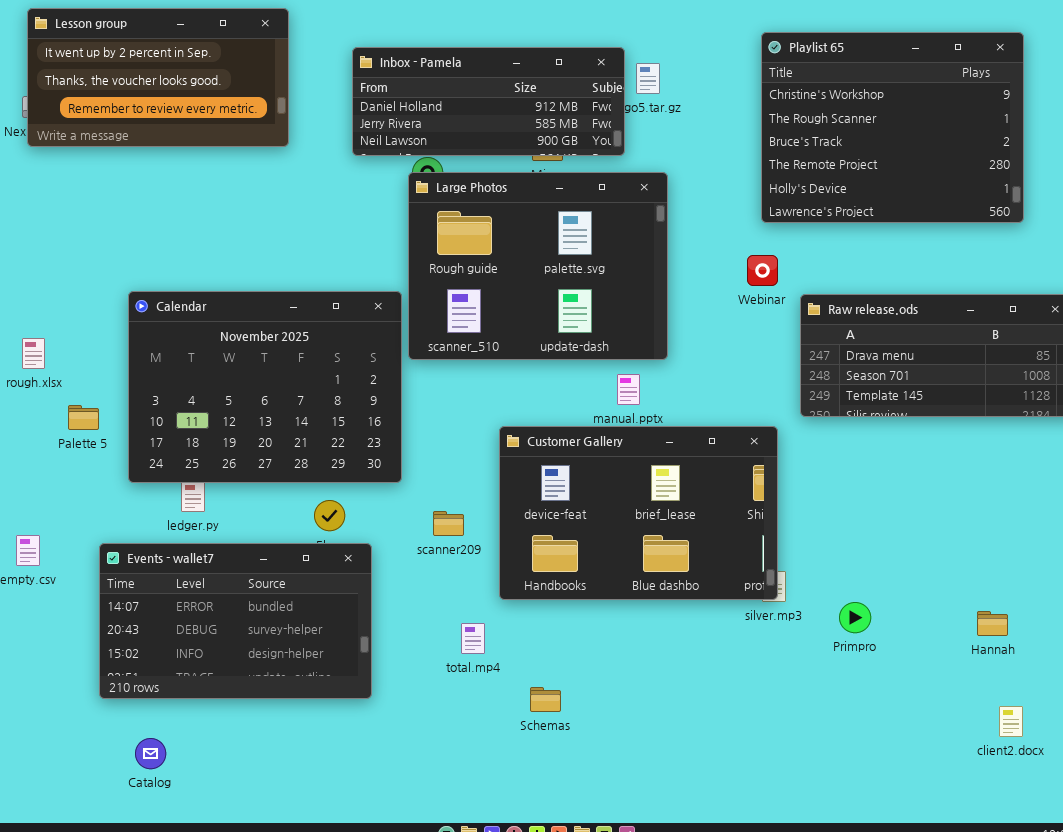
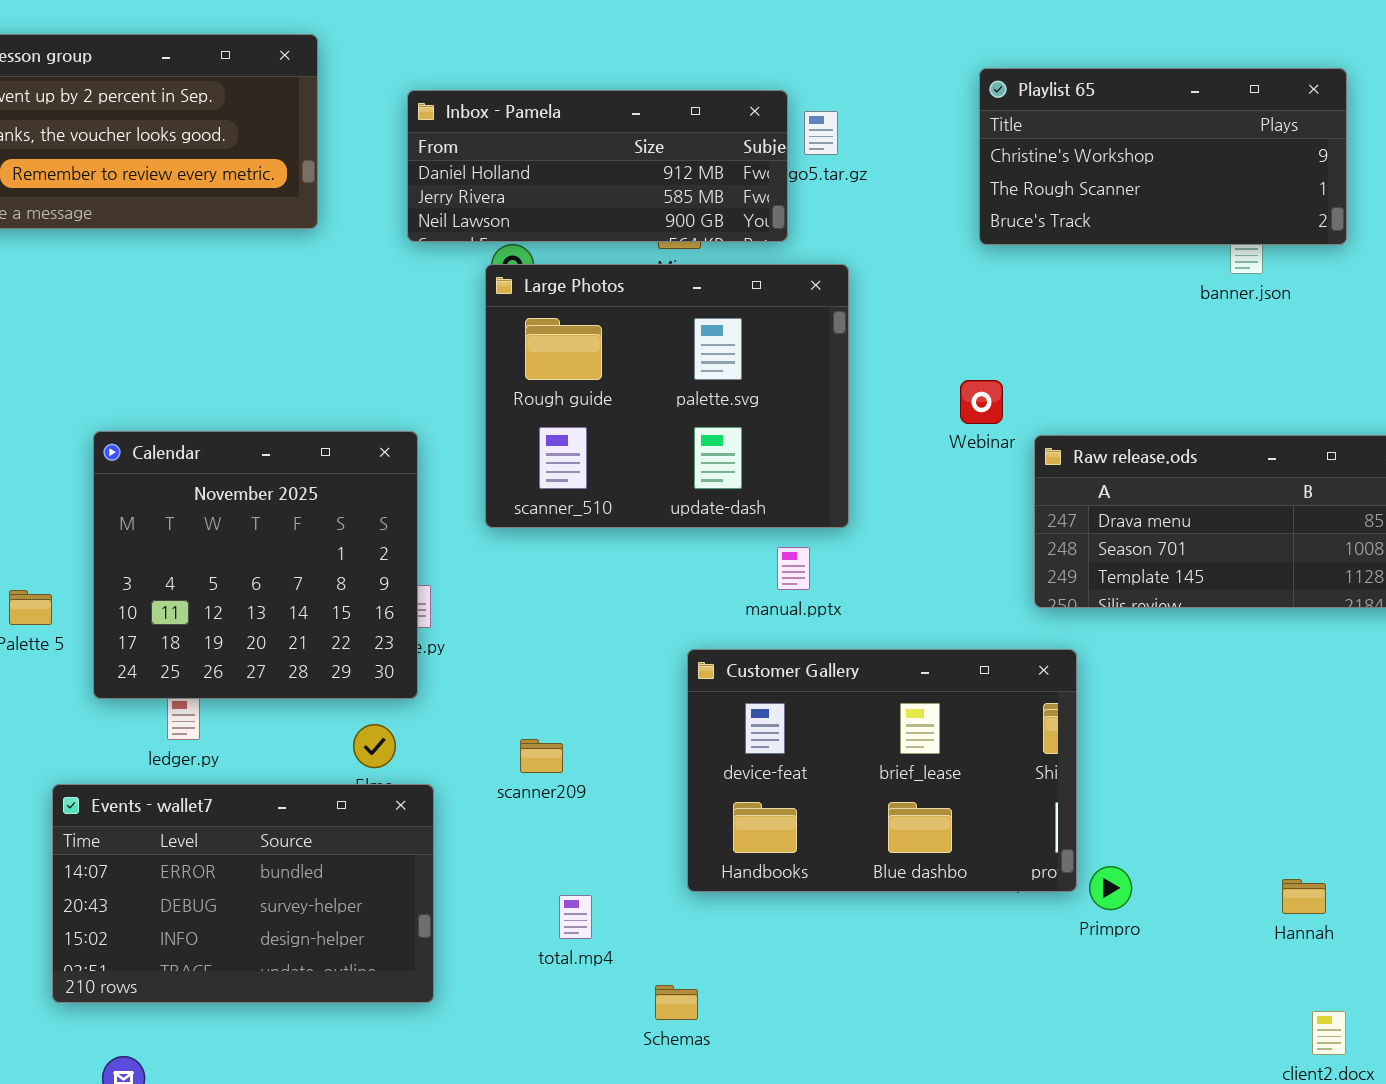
Playlist 65: [761,32,1024,223] -> [979,68,1347,245], resized
Calendar: [128,291,402,483] -> [93,431,418,699], resized
Customer Gallery: [499,426,778,600] -> [687,649,1077,892], moved

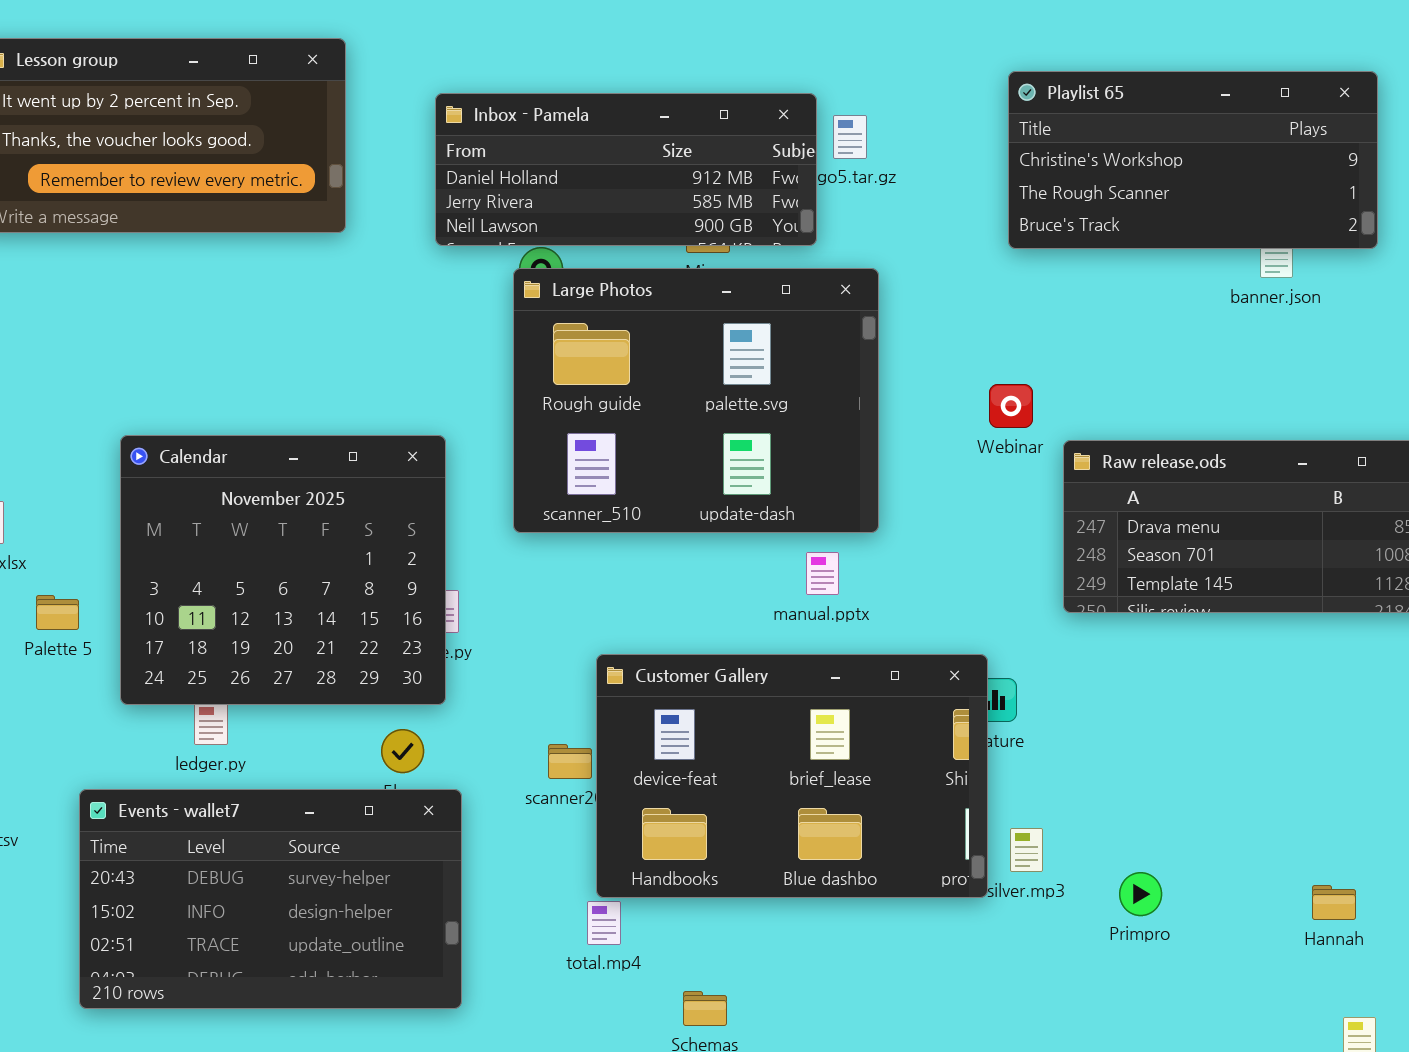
Customer Gallery: [687,649,1077,892] -> [596,654,988,898], moved
Events - wallet7: [52,784,434,1003] -> [79,789,462,1009], scrolled down 1 row

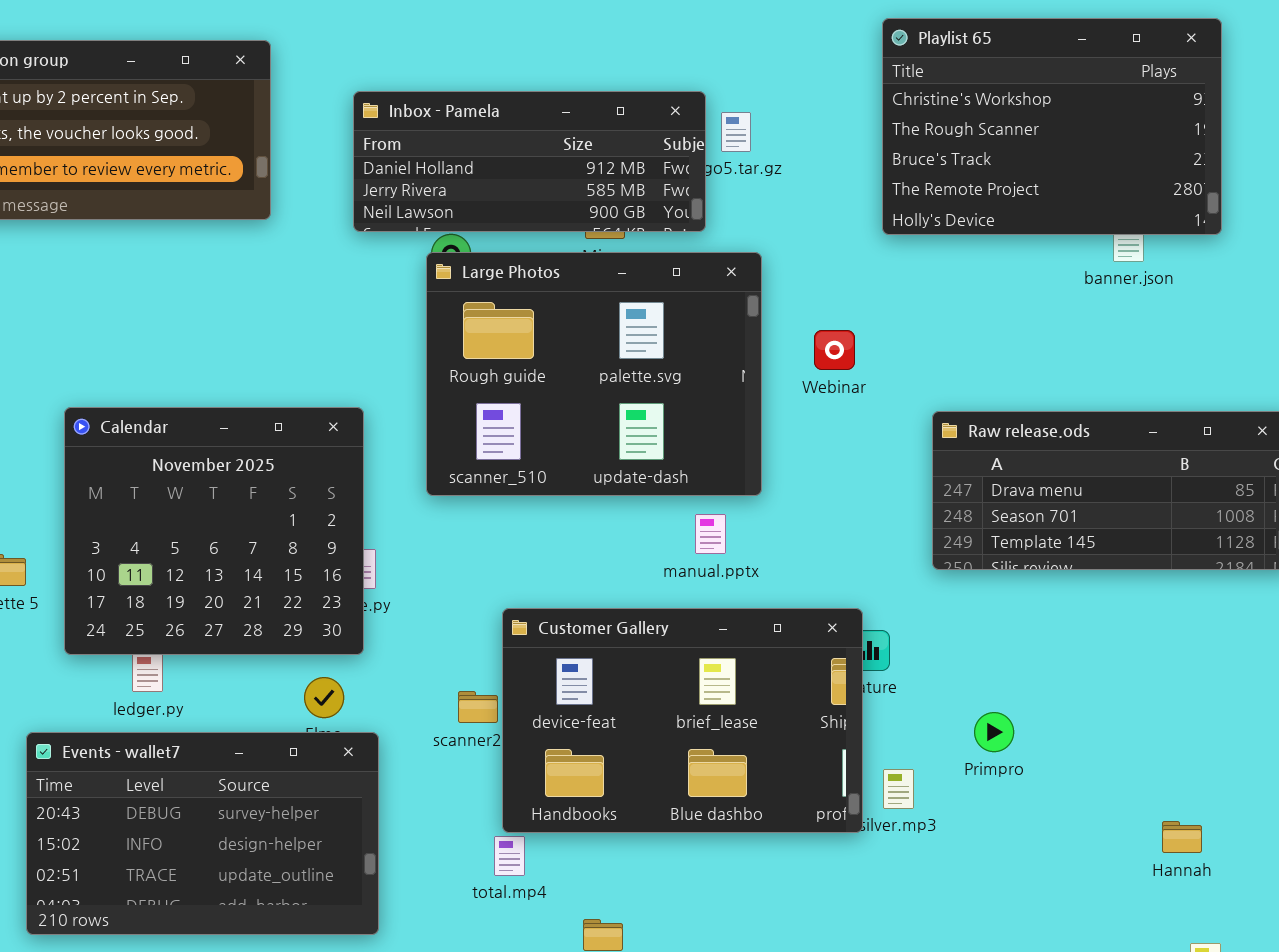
Playlist 65: [1008,71,1378,249] -> [882,18,1222,235], resized
Webinar: [989,384,1033,428] -> [814,330,855,370], moved
Primpro: [1119,872,1162,916] -> [974,712,1014,752], moved

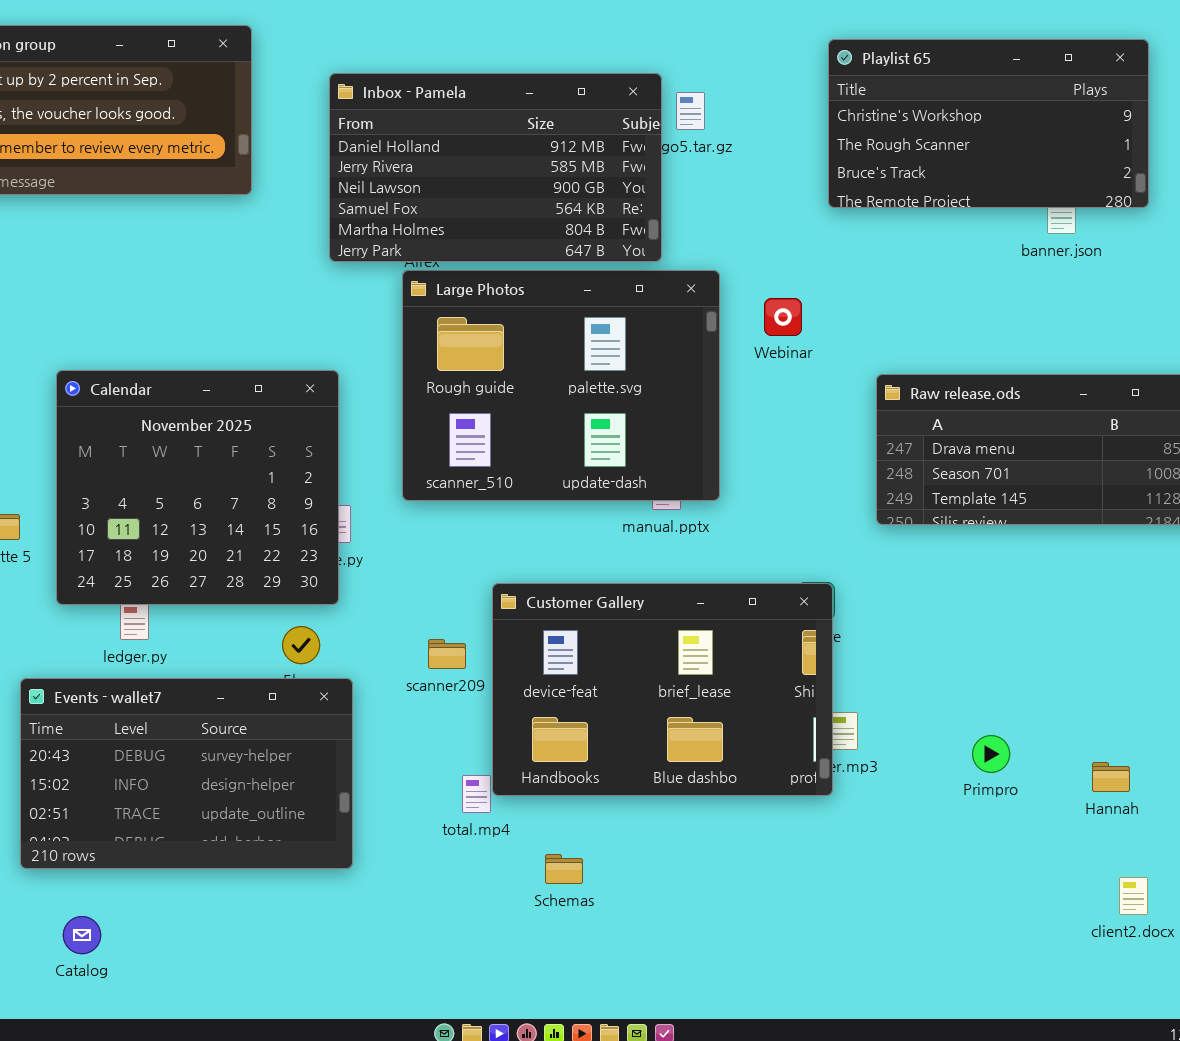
Playlist 65: [882,18,1222,235] -> [828,39,1149,208], resized
Inbox - Pamela: [353,91,706,232] -> [329,73,662,262], resized
Large Photos: [426,252,762,496] -> [402,270,720,501], moved
Customer Gallery: [502,608,863,833] -> [492,583,833,796], moved
Primpro: [974,712,1014,752] -> [972,735,1010,773], moved

